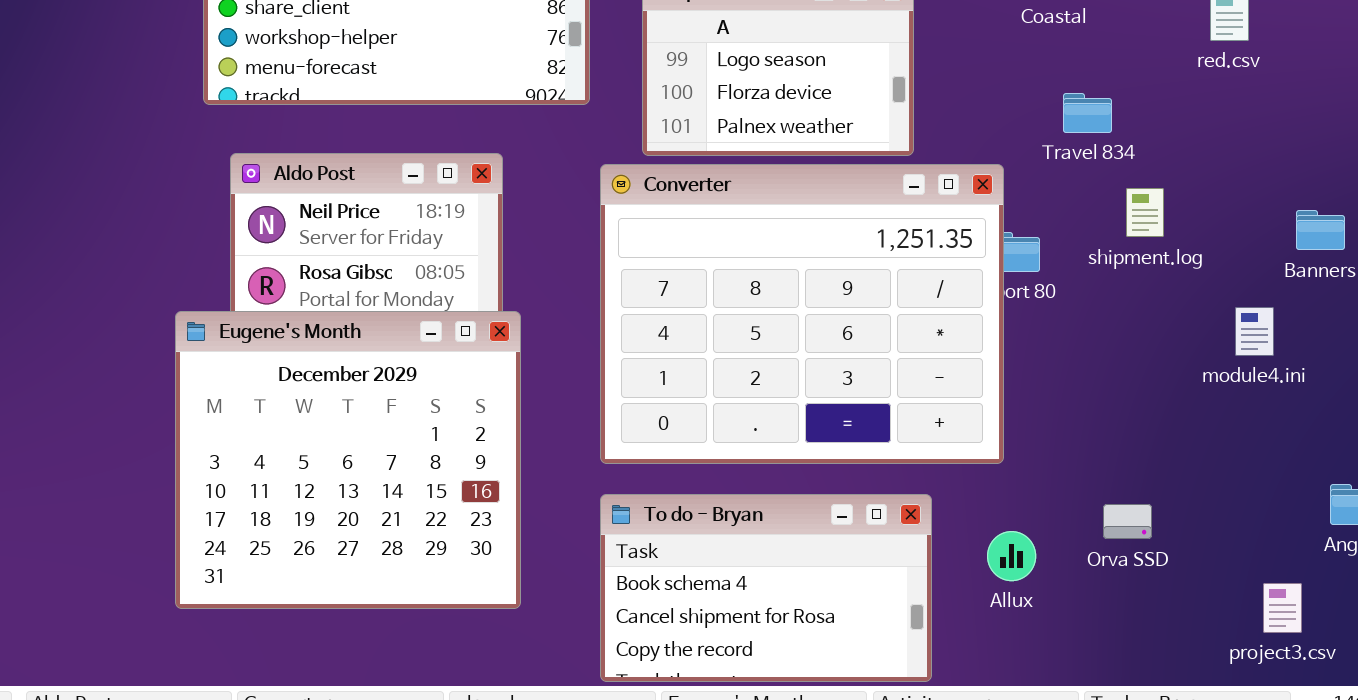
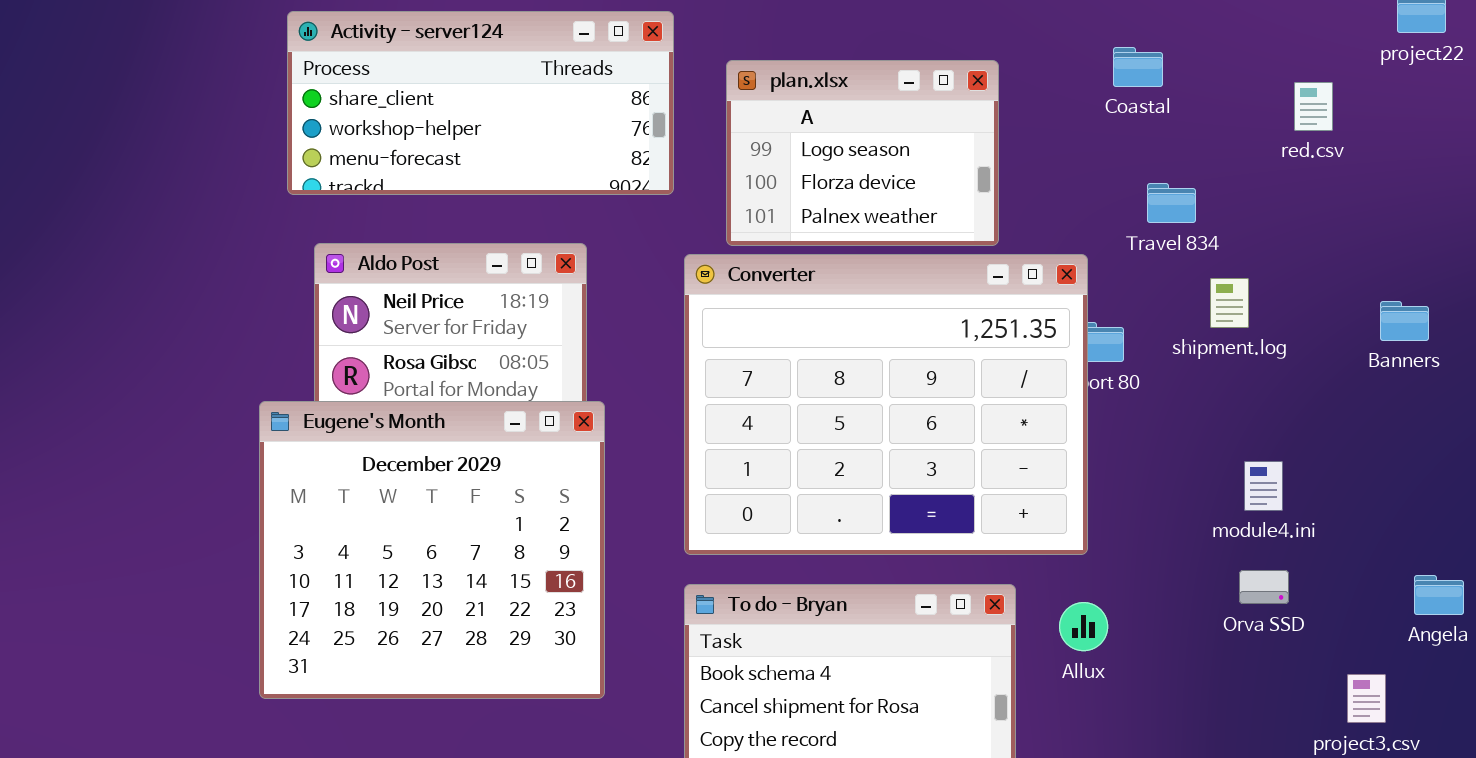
module4.ini: [1235,307,1274,356] -> [1244,461,1283,511], moved
Orva SSD: [1103,504,1152,539] -> [1239,570,1289,604], moved
Allux: [987,531,1036,581] -> [1059,602,1108,651], moved

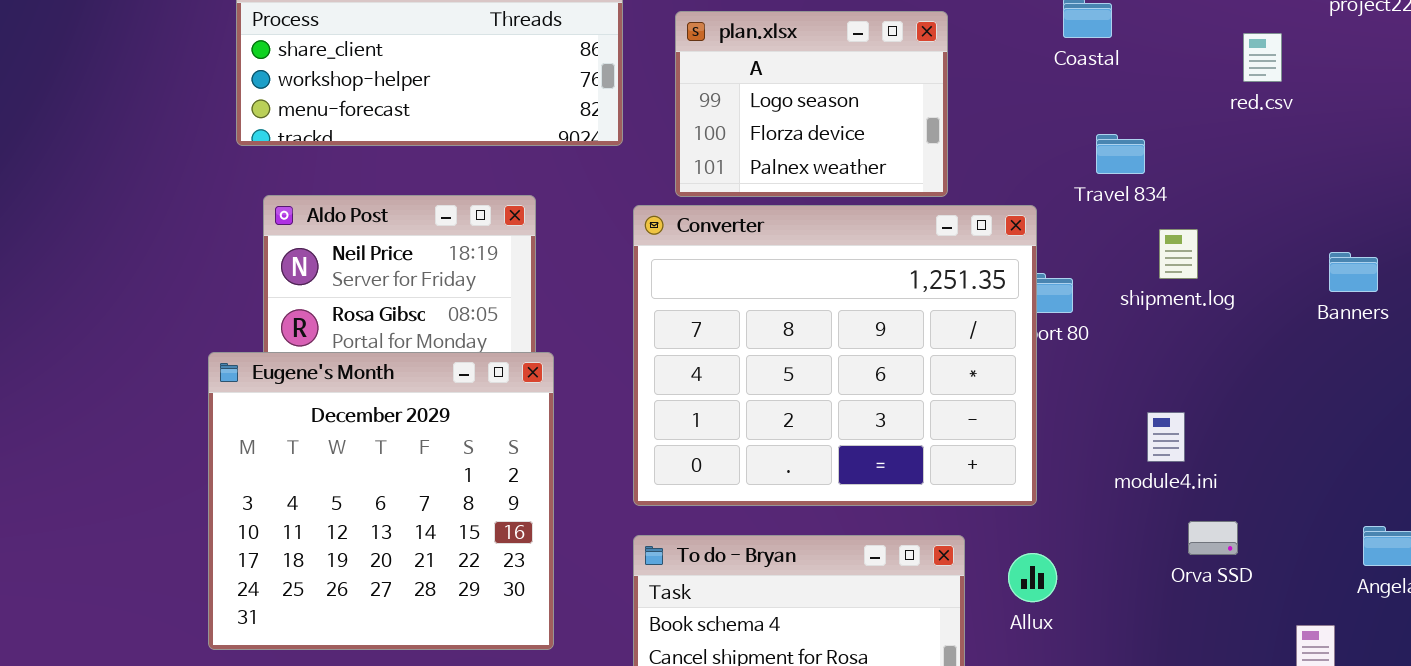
module4.ini: [1244,461,1283,511] -> [1147,412,1185,462], moved

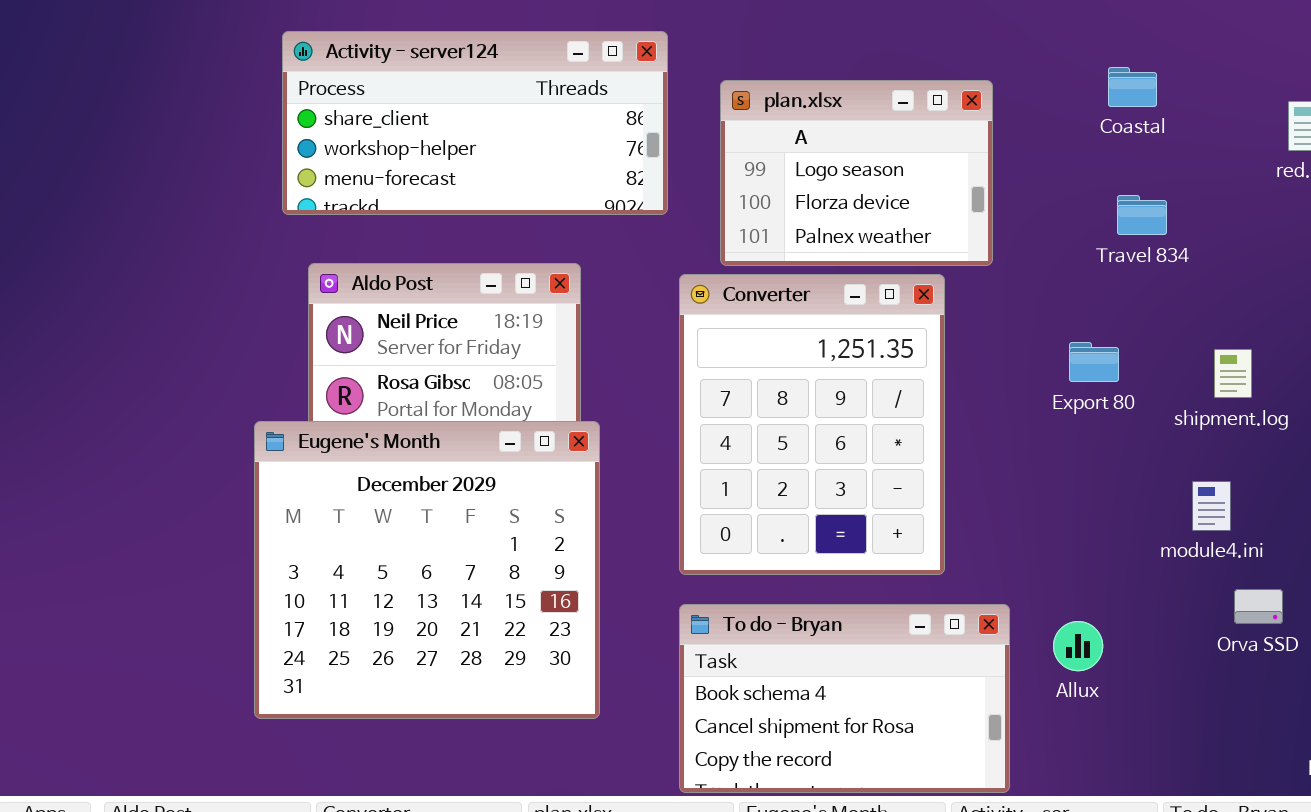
Travel 834: [1096,134,1145,174] -> [1117,195,1167,235], moved
Converter: [633,205,1037,506] -> [679,274,945,575], resized
shipment.log: [1159,229,1198,279] -> [1214,349,1252,398], moved

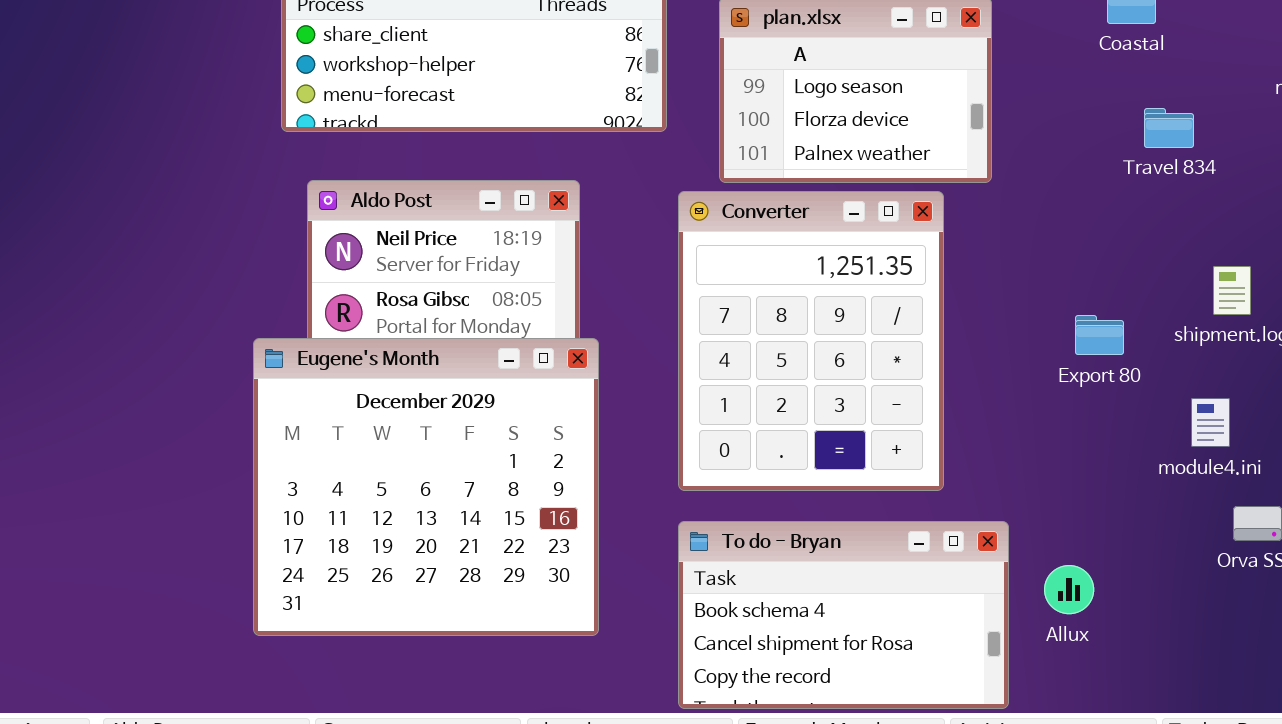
Travel 834: [1117,195,1167,235] -> [1144,108,1194,148], moved
Export 80: [1069,342,1119,382] -> [1075,315,1124,355], moved
Allux: [1053,621,1103,671] -> [1044,565,1094,614], moved

